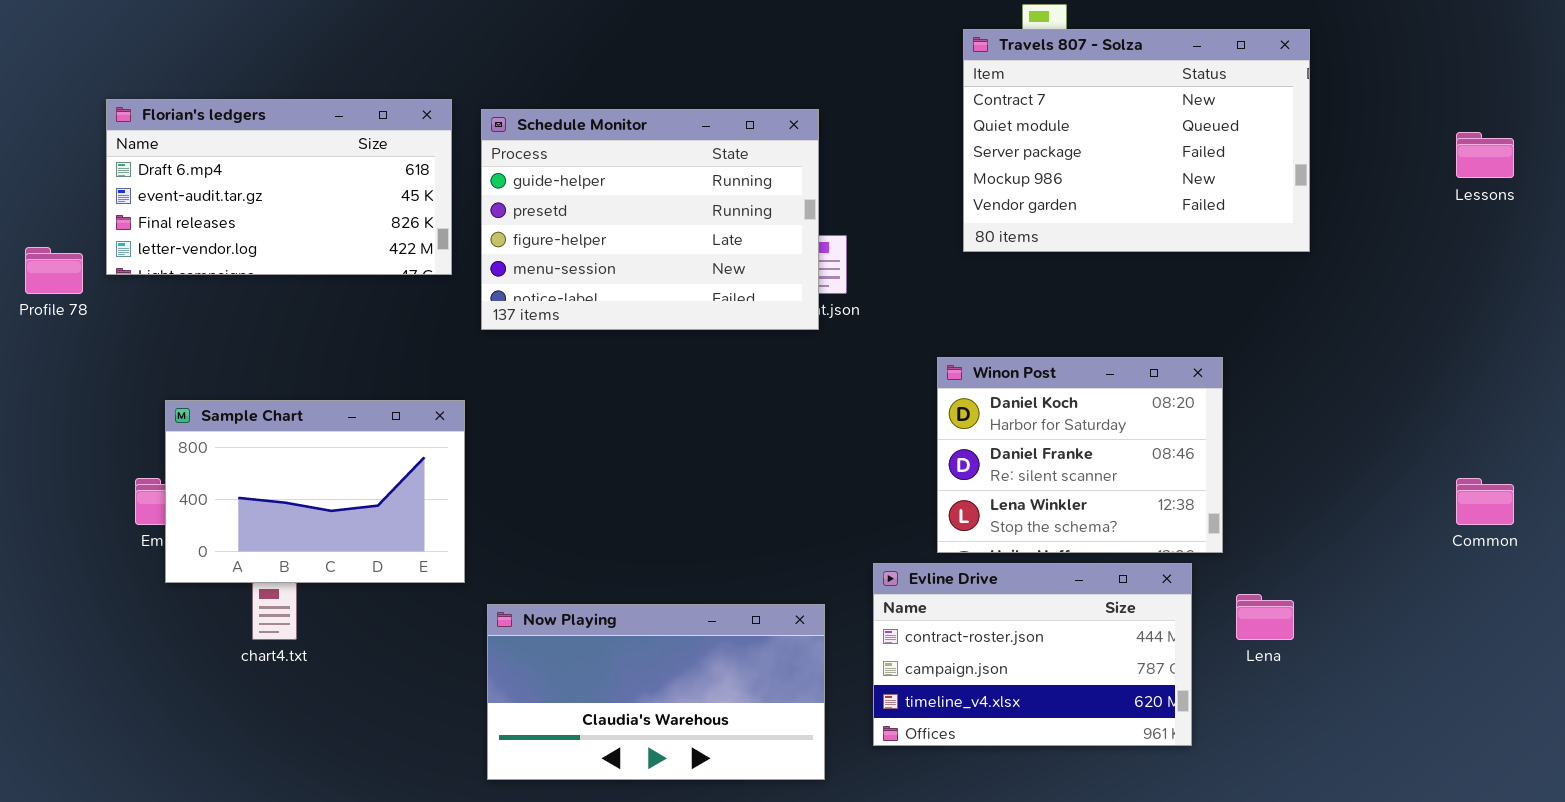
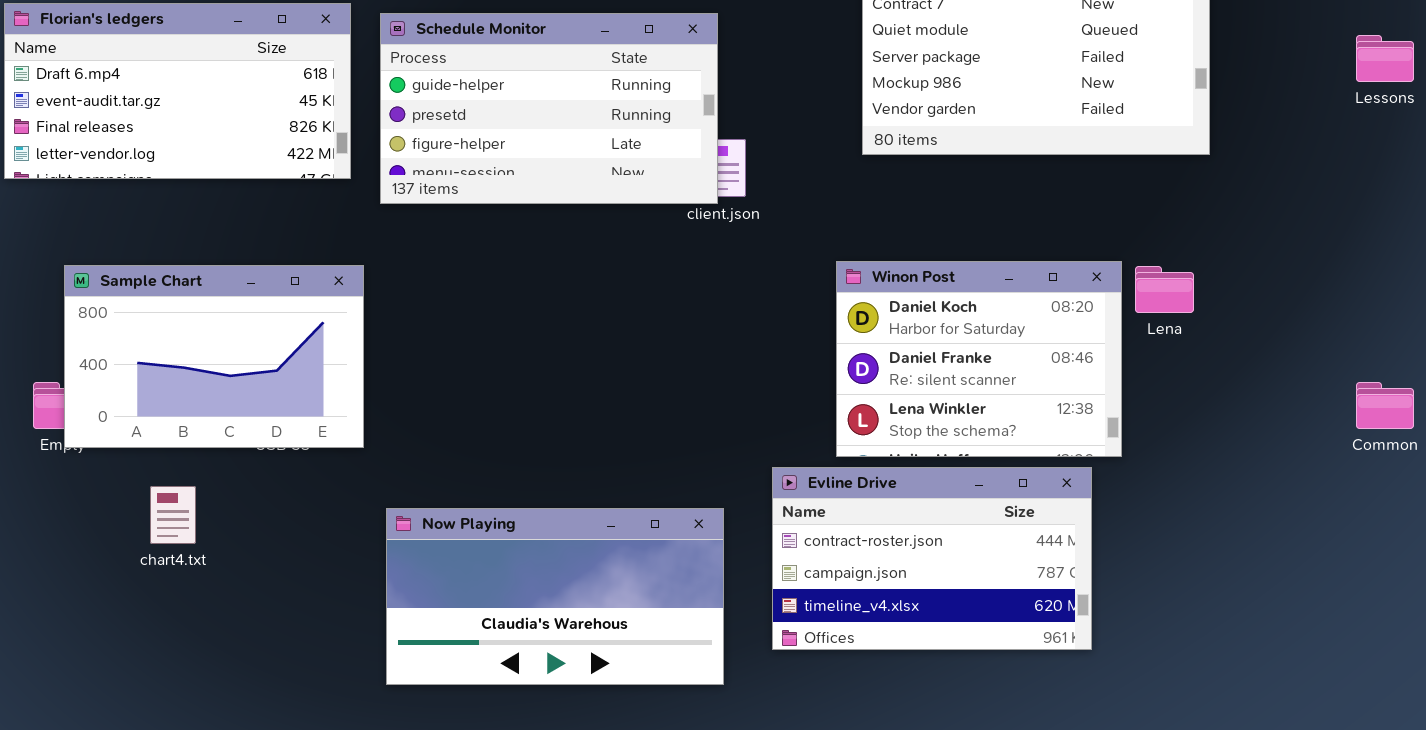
Schedule Monitor: [481,109,819,330] -> [380,13,718,204], resized
Sample Chart: [165,400,465,583] -> [64,265,364,448], moved
Lena: [1236,594,1294,640] -> [1135,266,1194,313], moved

